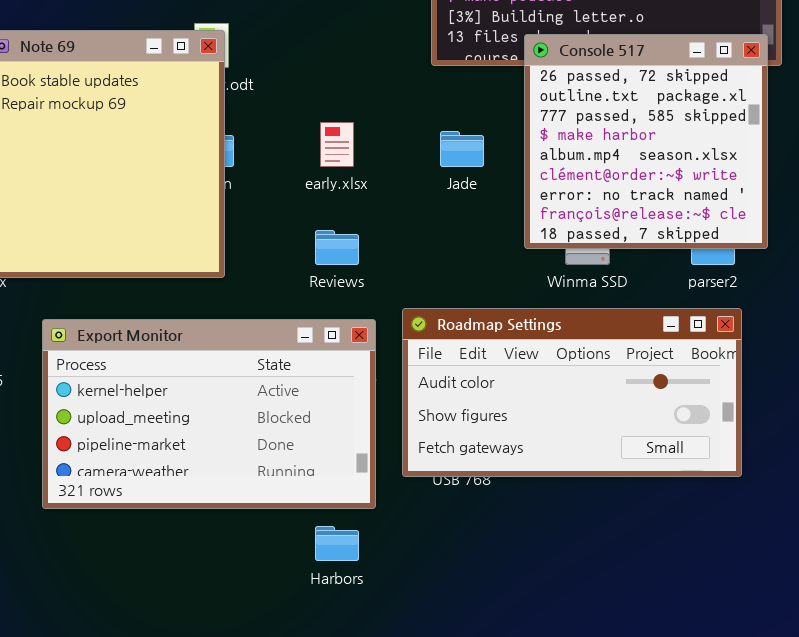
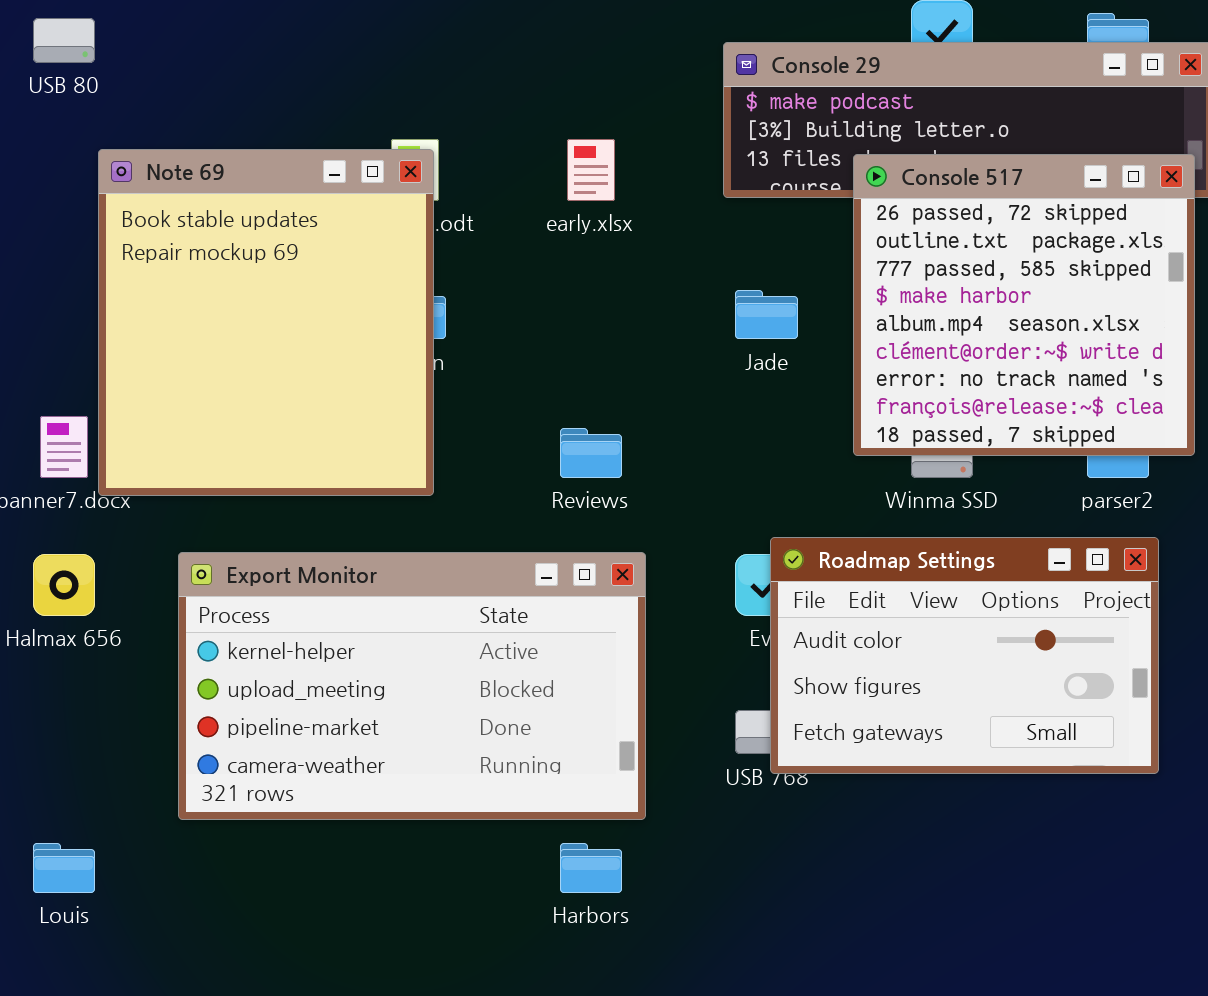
early.xlsx: [320,122,354,167] -> [567,139,615,201], moved
Roadmap Settings: [402,308,742,477] -> [770,537,1159,774], resized

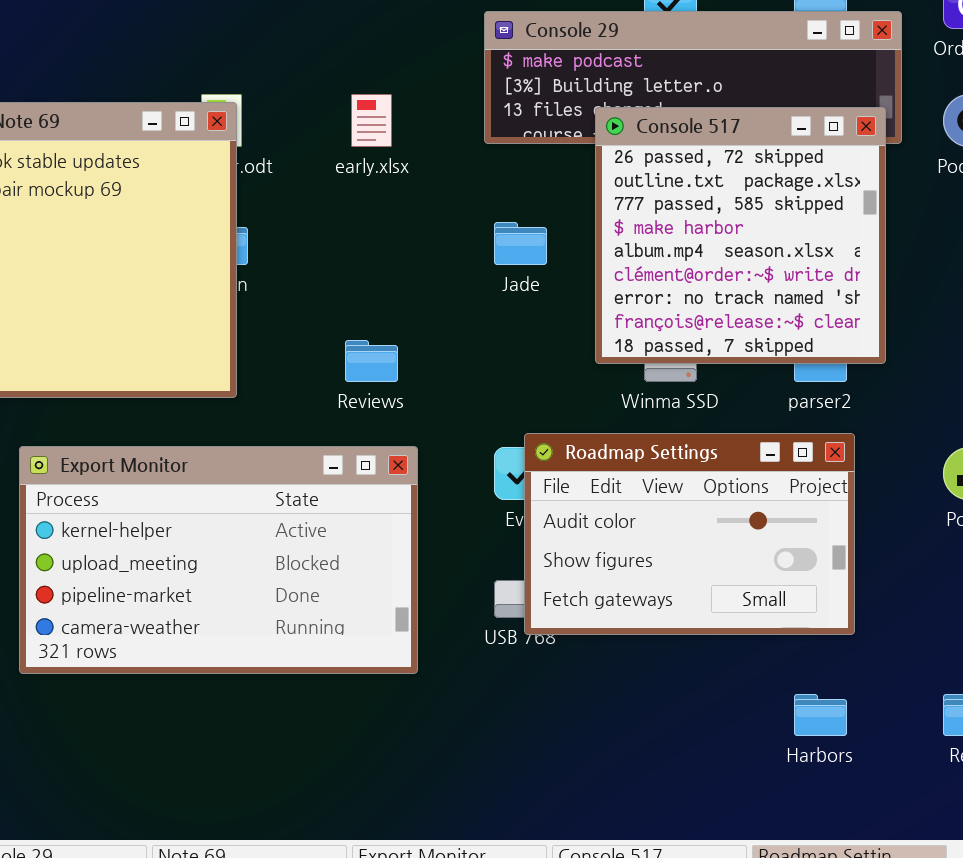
Harbors: [560,843,622,893] -> [794,694,847,736], moved

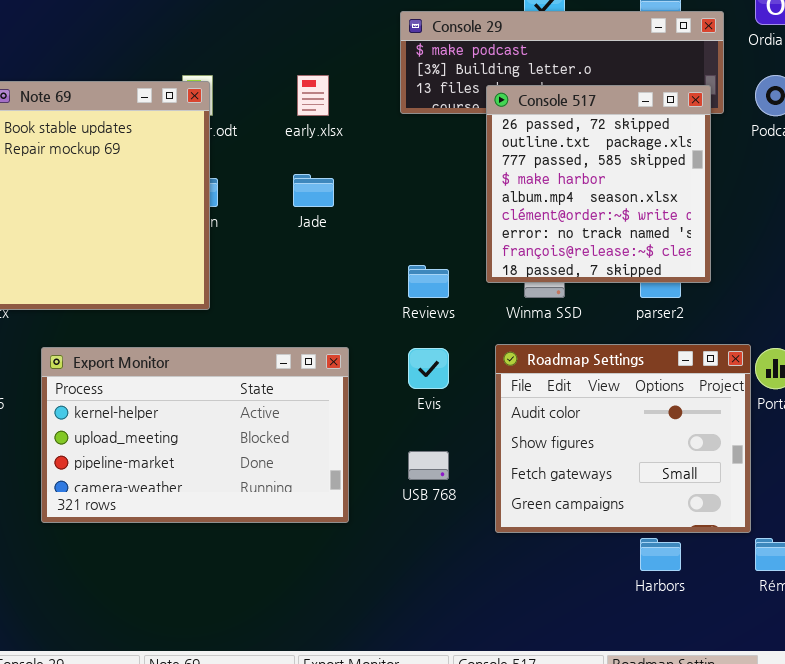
Jade: [494,222,547,265] -> [293,174,334,207], moved
Reviews: [345,340,398,382] -> [408,265,449,298], moved
Roadmap Settings: [524,433,855,635] -> [495,344,751,533], moved, resized

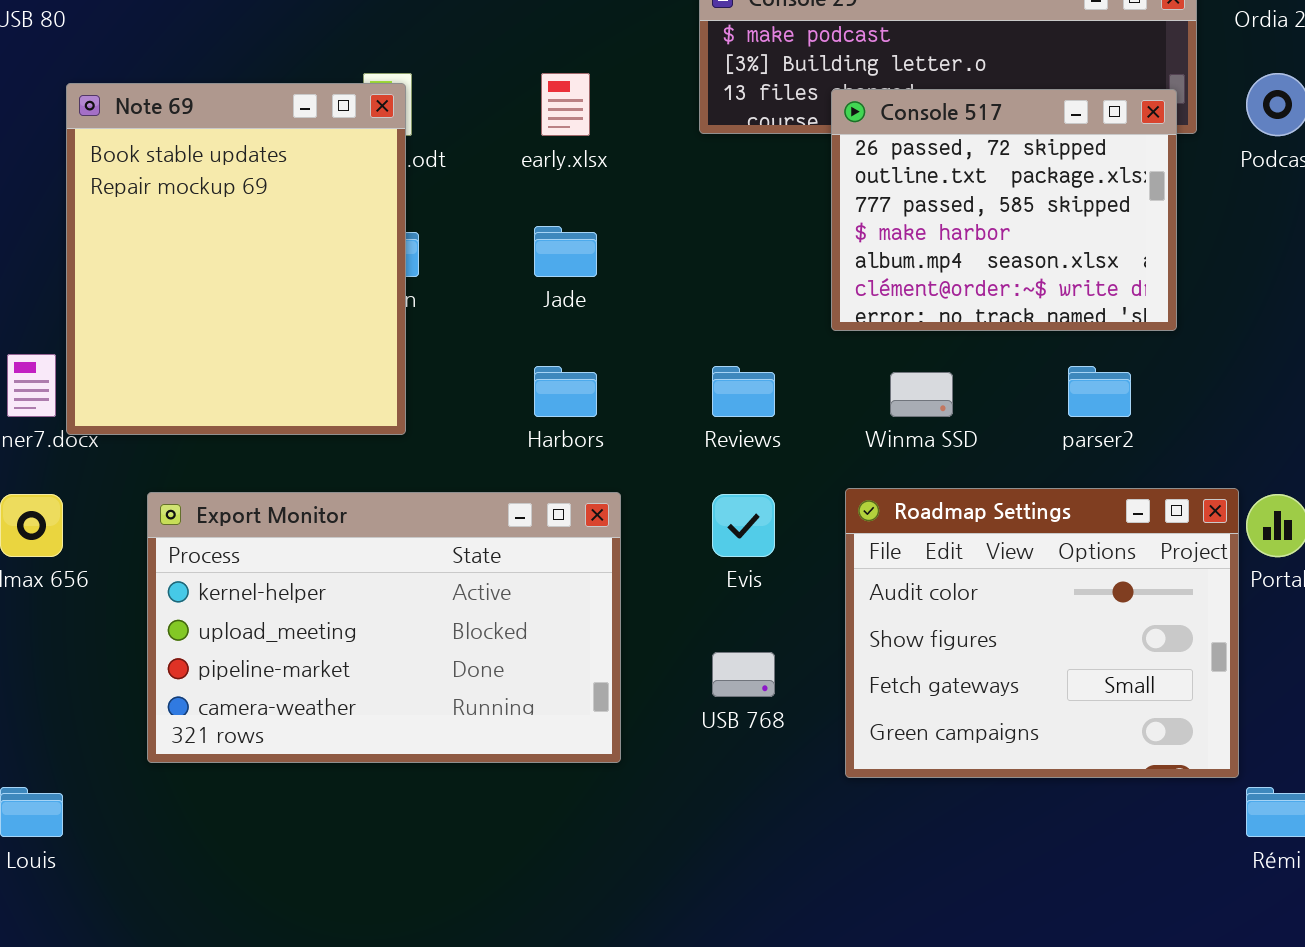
Console 517: [486,85,711,283] -> [831,89,1177,331], resized
Harbors: [640,538,681,571] -> [534,366,597,417], moved

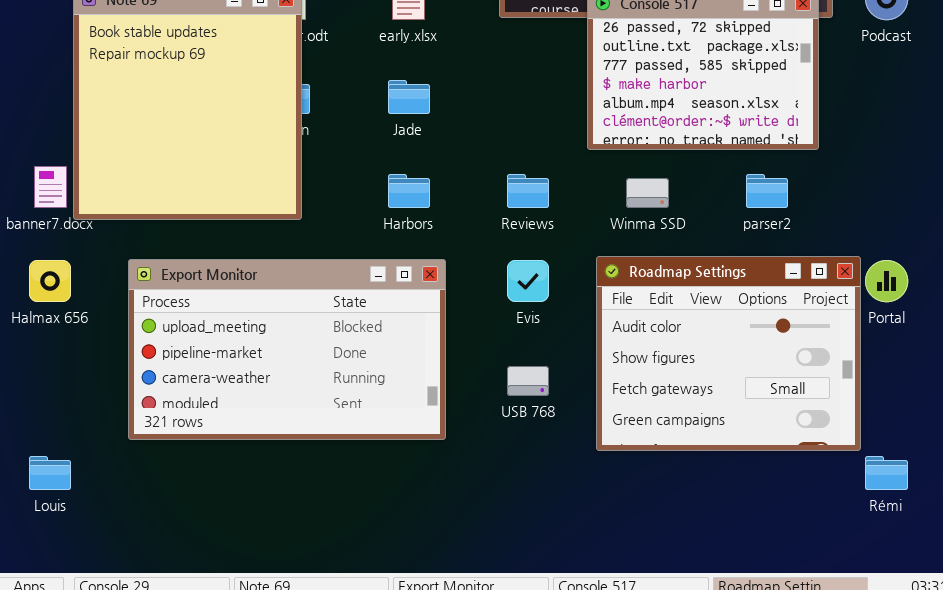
Export Monitor: [147,492,621,763] -> [128,259,446,440], scrolled down 1 row

